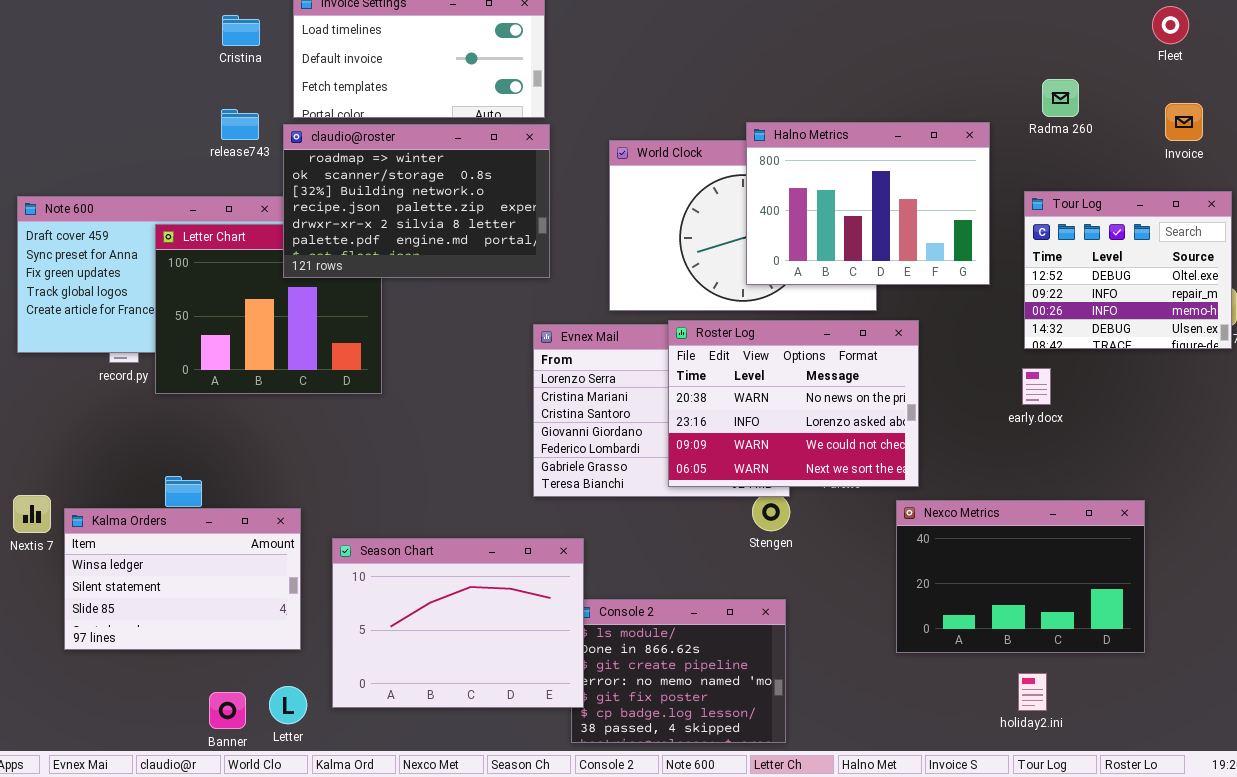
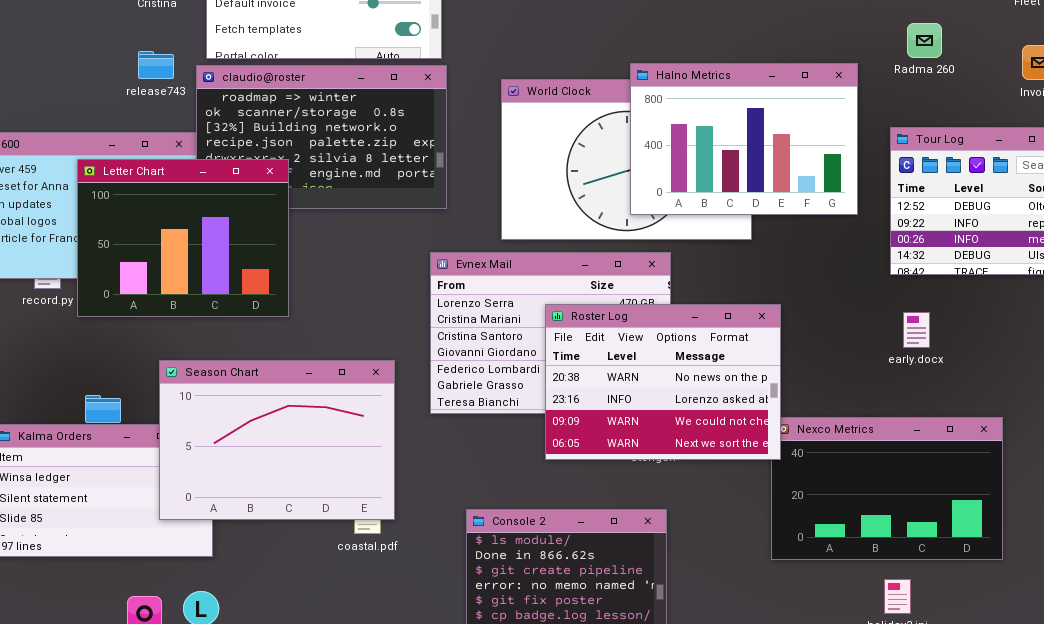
Letter Chart: [155,224,382,394] -> [77,159,289,317], raised
Roster Log: [668,320,919,487] -> [545,304,781,460], moved
early.docx: [1022,368,1051,405] -> [903,312,930,348], moved
Season Chart: [332,538,584,708] -> [159,360,395,520], moved

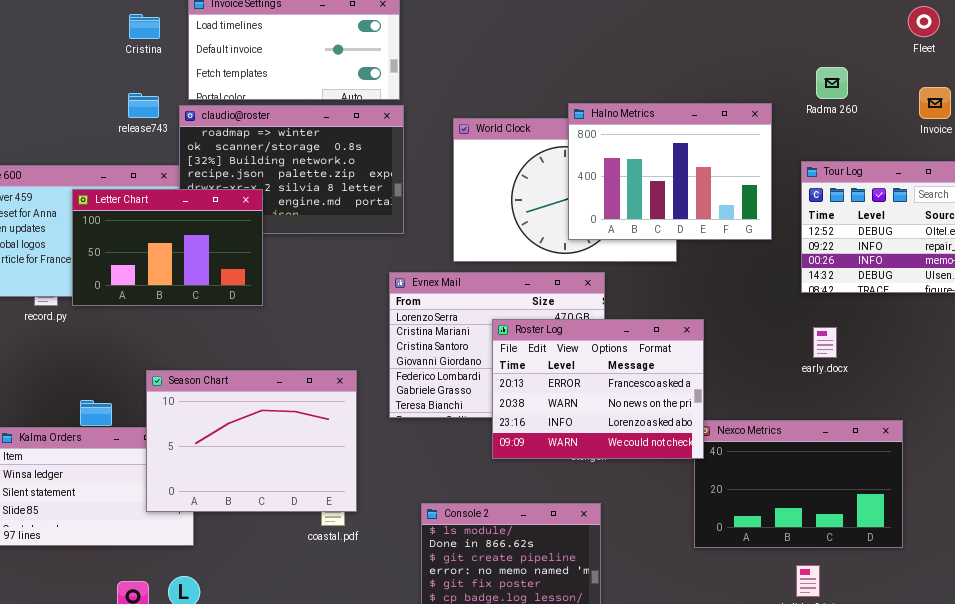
Letter Chart: [77,159,289,317] -> [72,189,263,306], resized
Roster Log: [545,304,781,460] -> [492,319,704,459], scrolled up 1 row

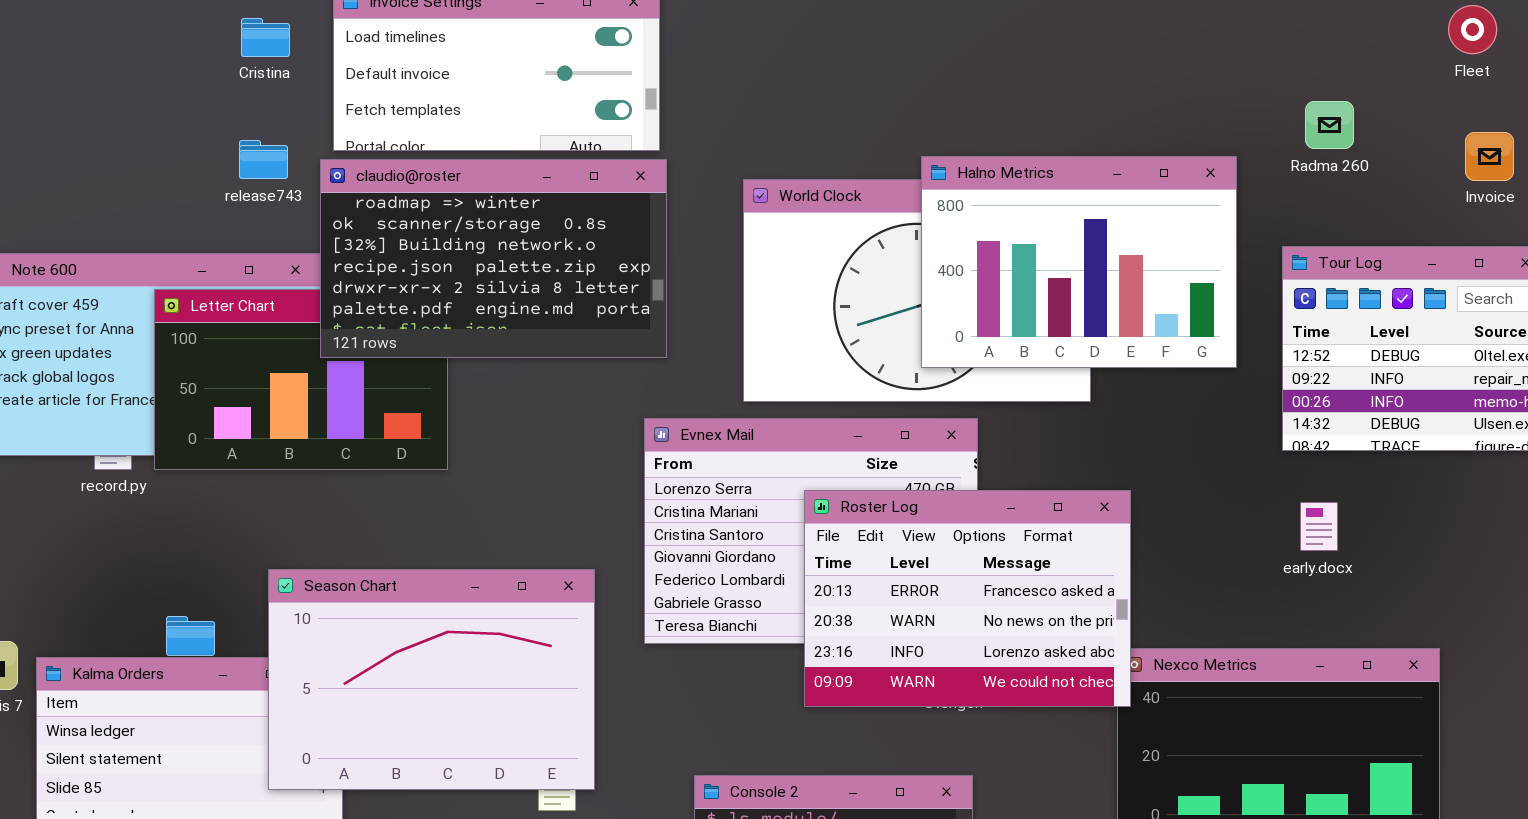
claudio@roster: [179,105,404,234] -> [320,159,667,358], raised

